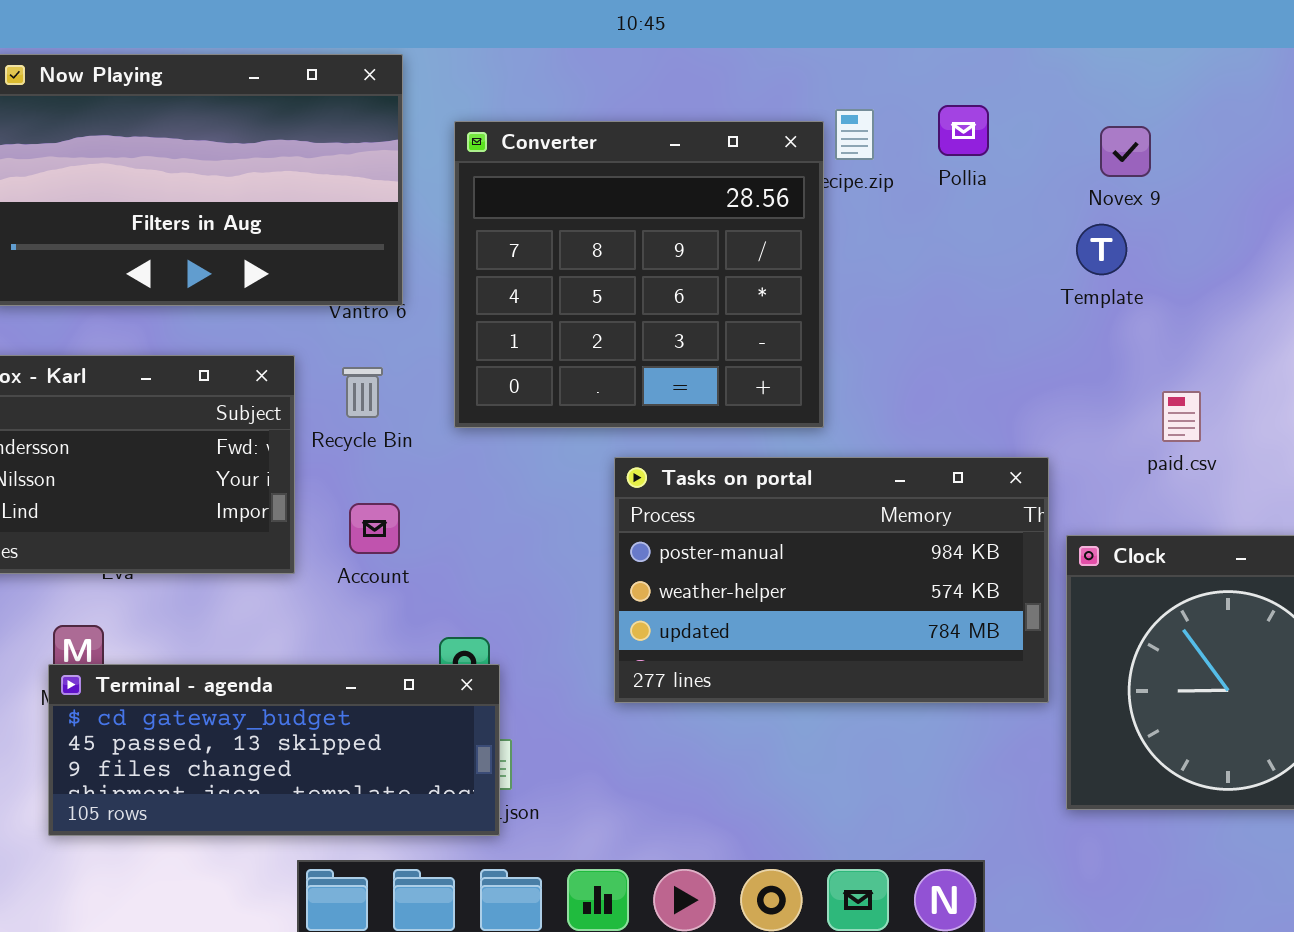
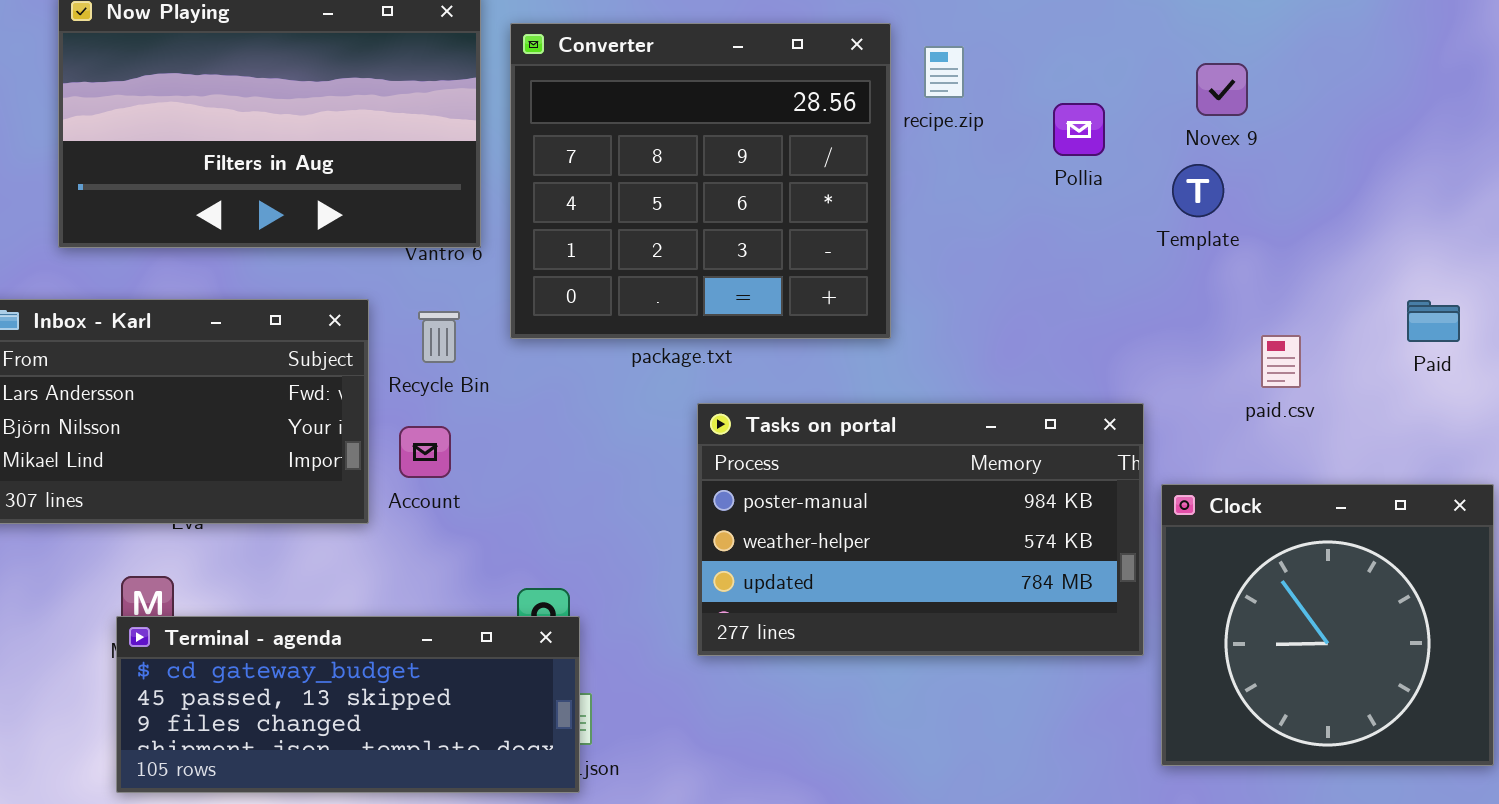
Pollia: [938,105,989,156] -> [1053,103,1105,156], moved
Converter: [454,121,824,428] -> [510,23,891,339], moved
Account: [349,503,400,554] -> [399,426,451,478], moved

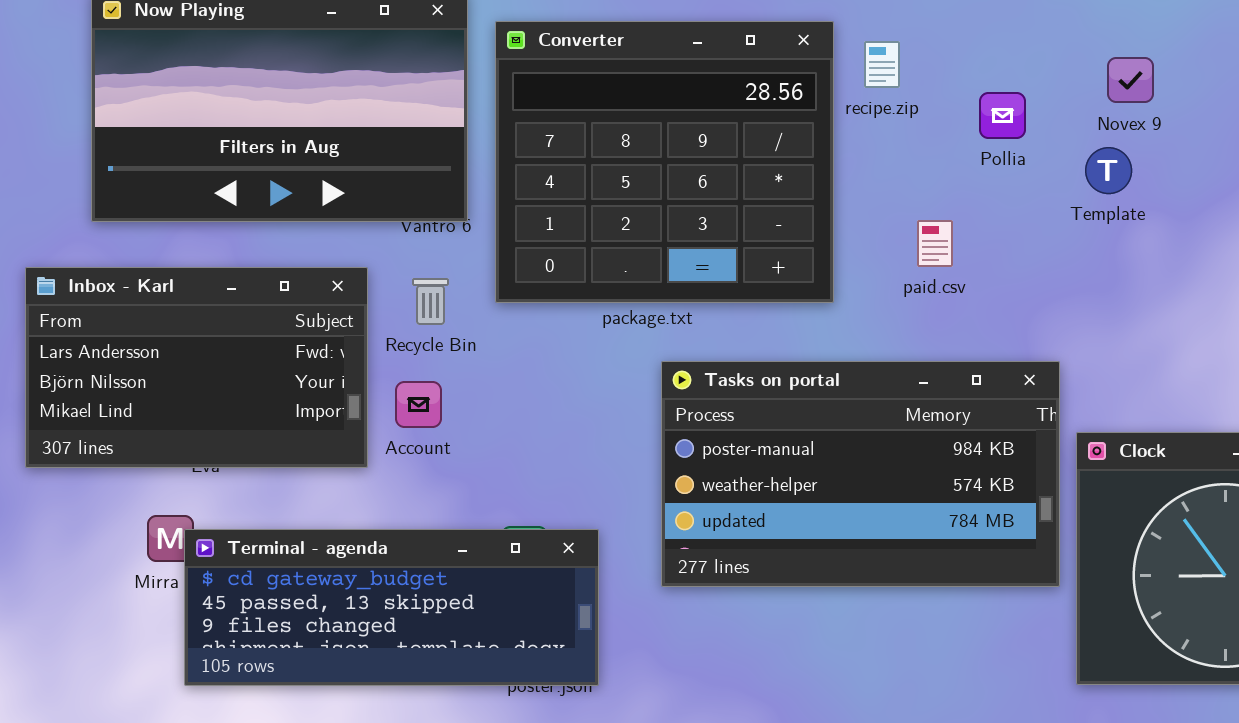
paid.csv: [1261,335,1301,388] -> [917,220,953,267], moved
Terminal - agenda: [116,616,580,793] -> [184,529,599,686], moved

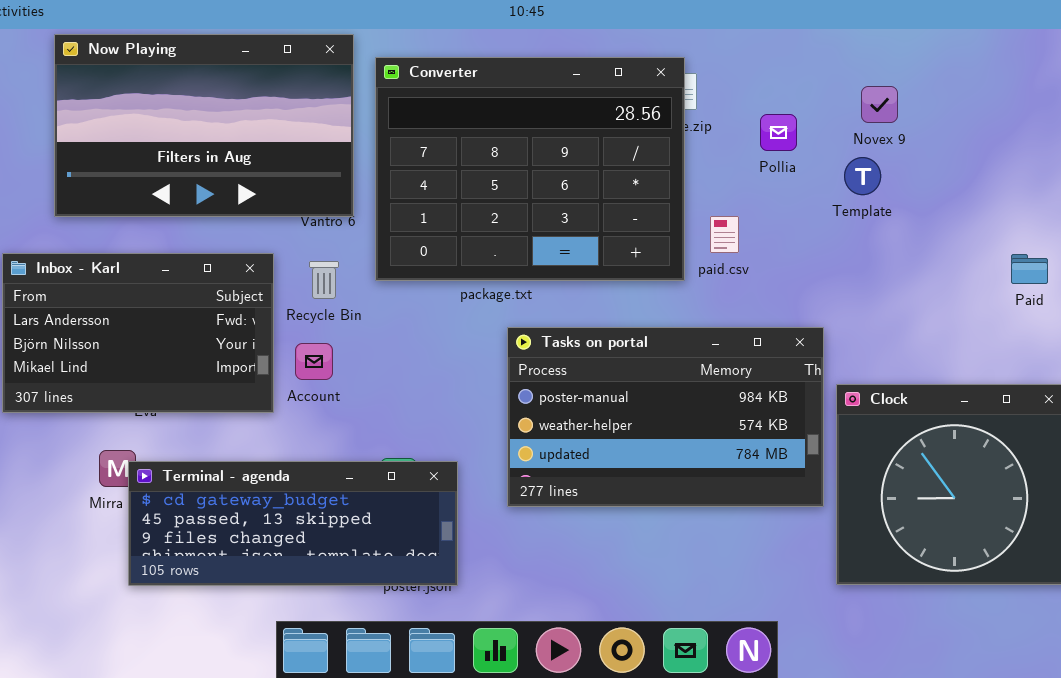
Converter: [495,21,834,303] -> [375,57,685,281], resized

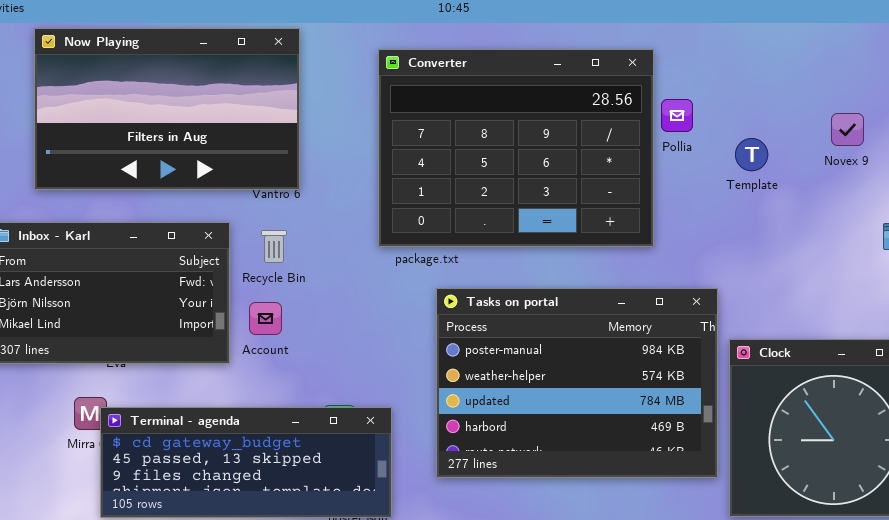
Converter: [375,57,685,281] -> [378,49,654,247], moved
Novex 9: [861,86,898,123] -> [831,113,864,146], moved
Tasks on portal: [507,327,824,507] -> [436,288,718,478], resized

